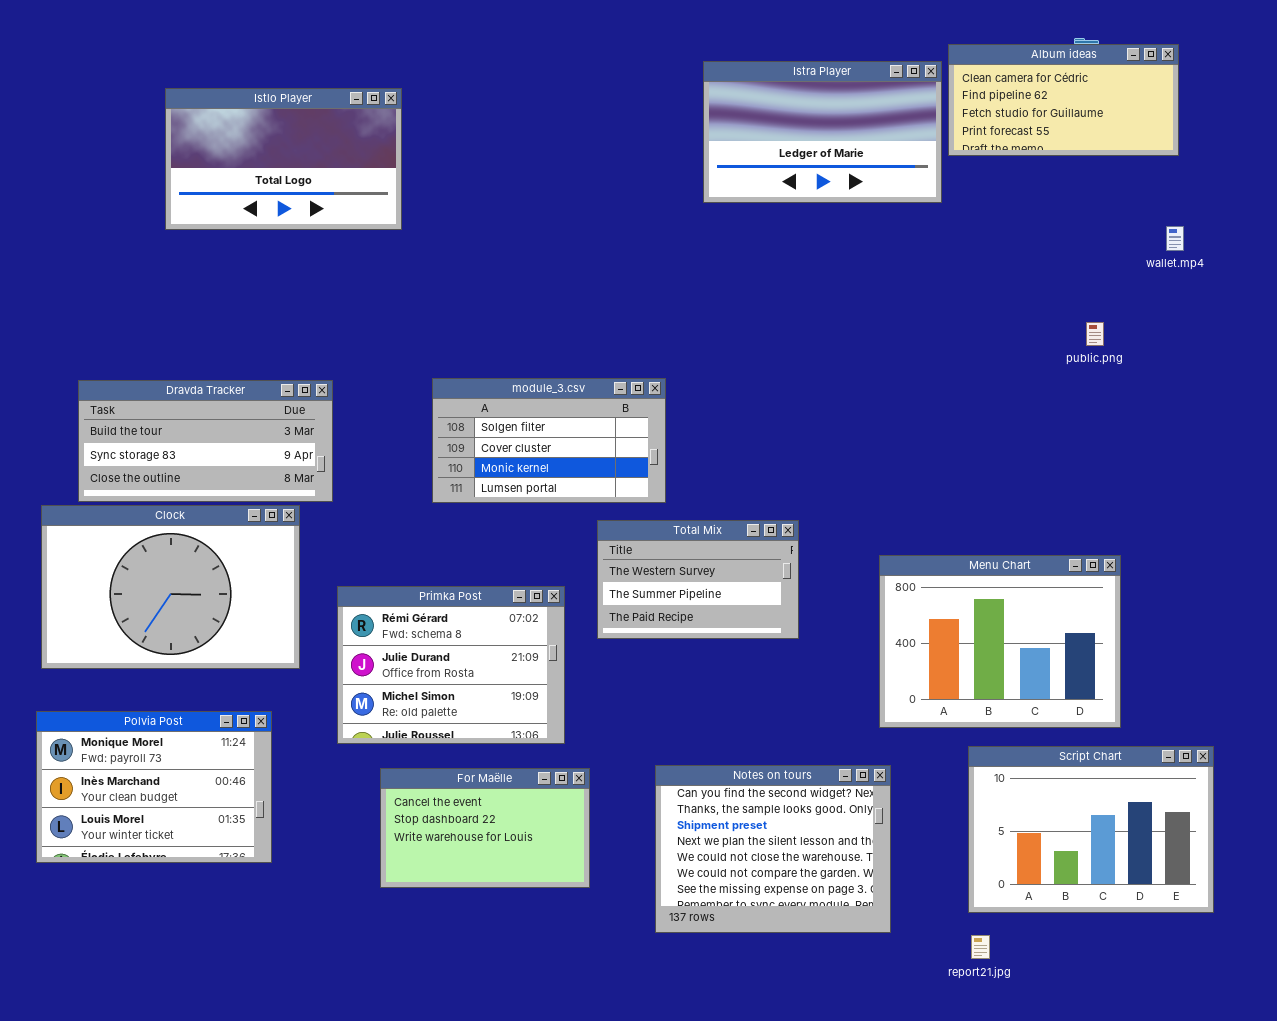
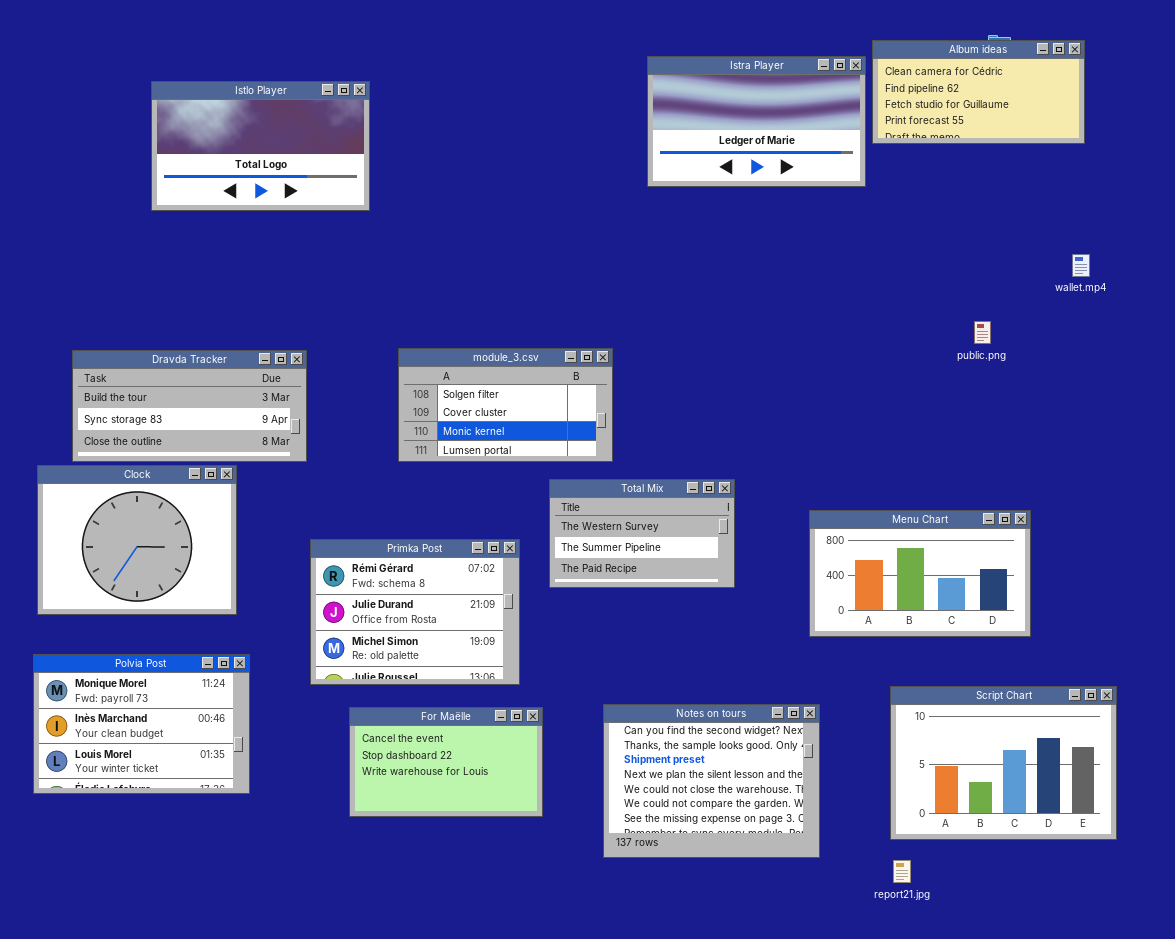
wallet.mp4: [1166,226,1184,251] -> [1072,254,1090,277], moved
public.png: [1086,322,1104,346] -> [974,321,991,344], moved
Clock: [41,505,300,669] -> [37,465,237,615], resized
Menu Chart: [879,555,1121,728] -> [809,510,1031,637], resized

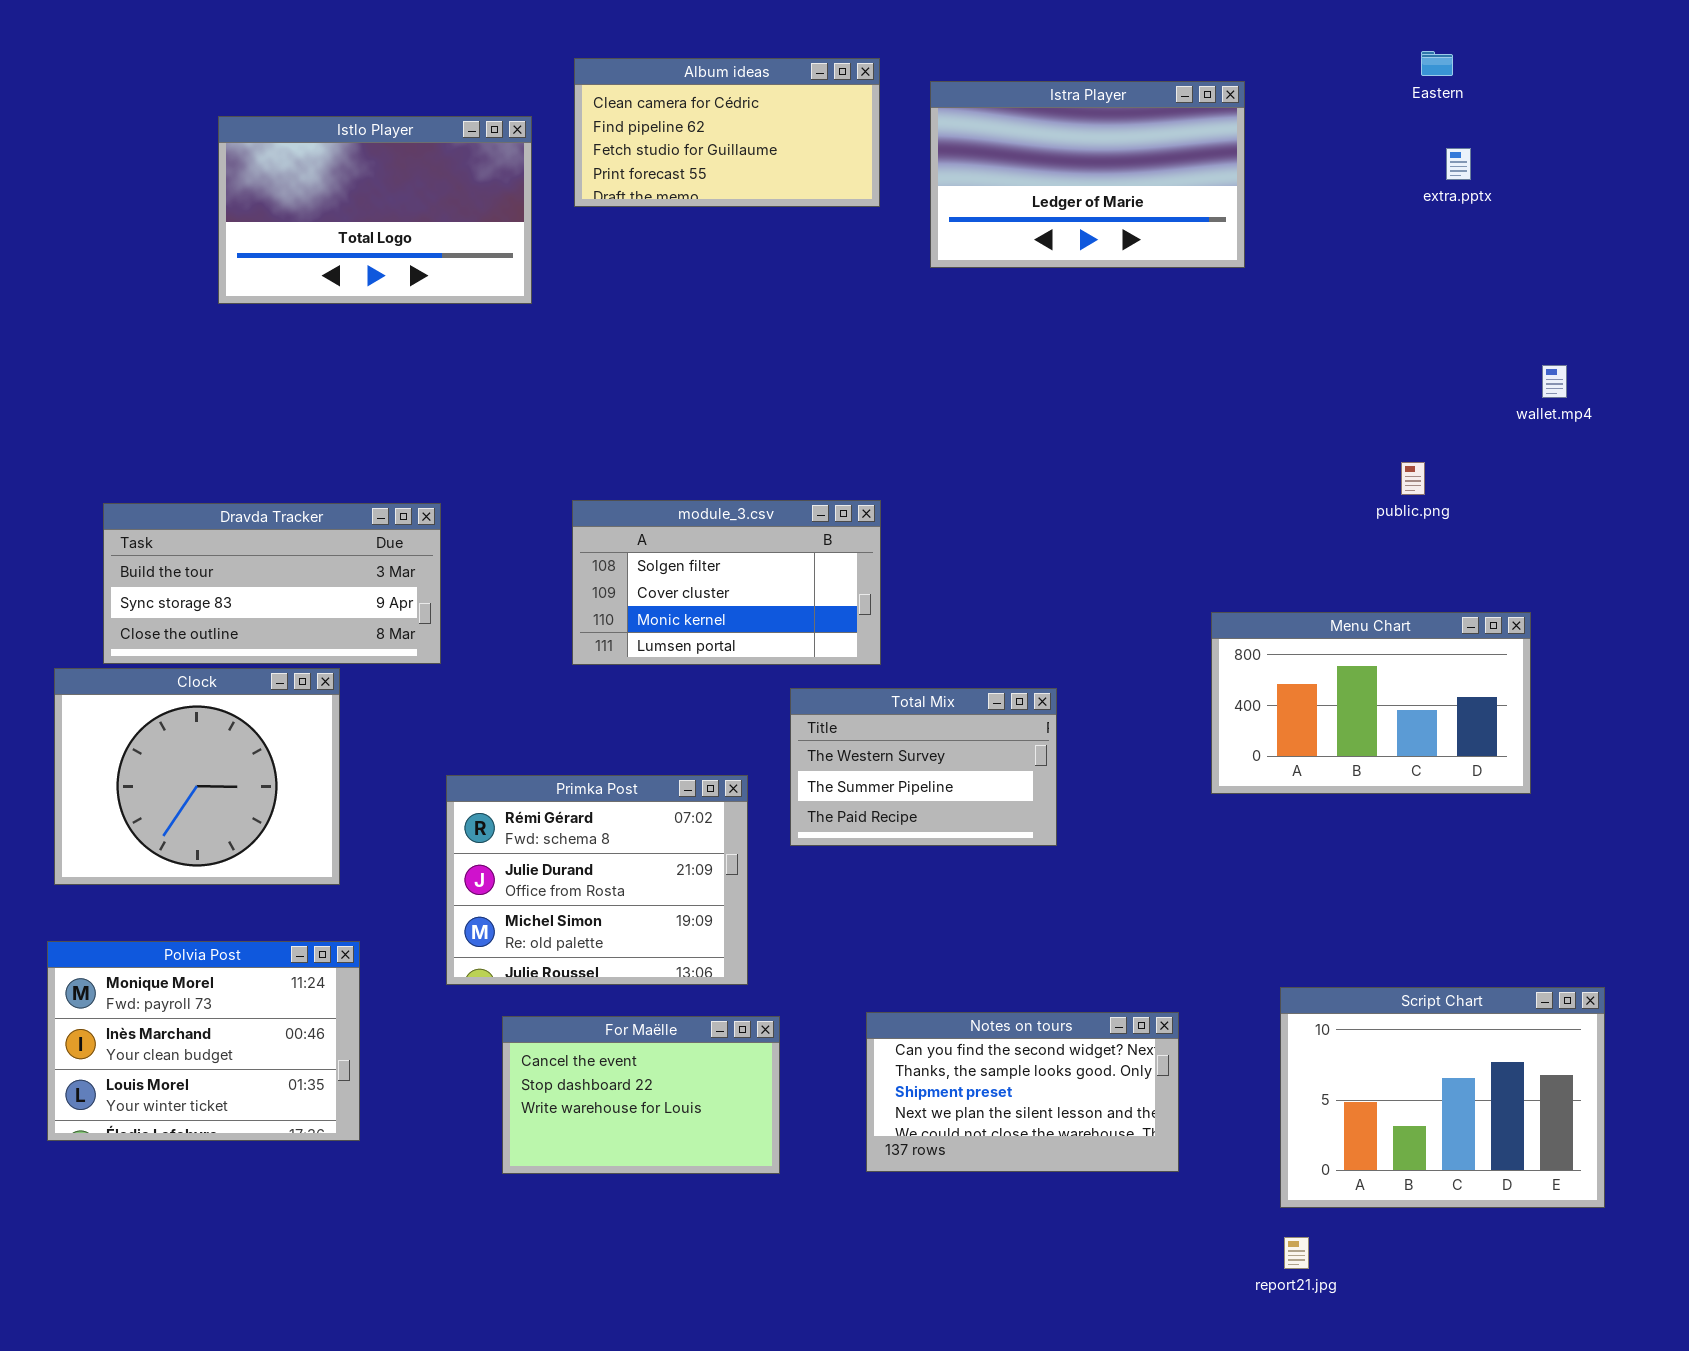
Album ideas: [872,40,1085,144] -> [574,58,880,207], moved
Menu Chart: [809,510,1031,637] -> [1211,612,1531,794], moved
Notes on tours: [603,704,820,858] -> [866,1012,1179,1172], resized

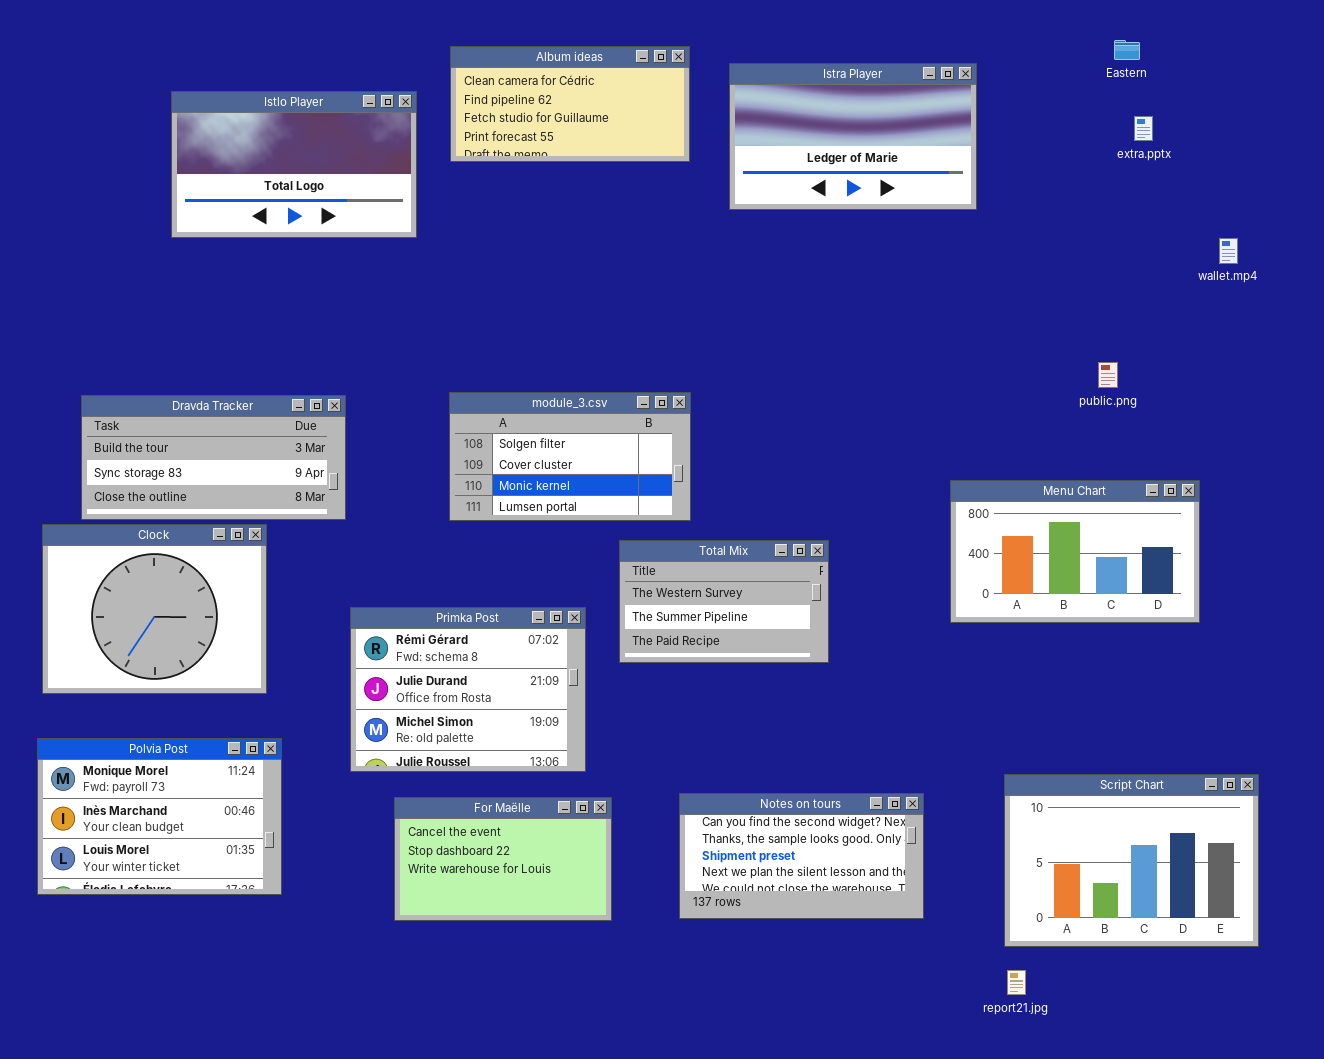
wallet.mp4: [1542,365,1567,398] -> [1219,238,1238,264], moved

